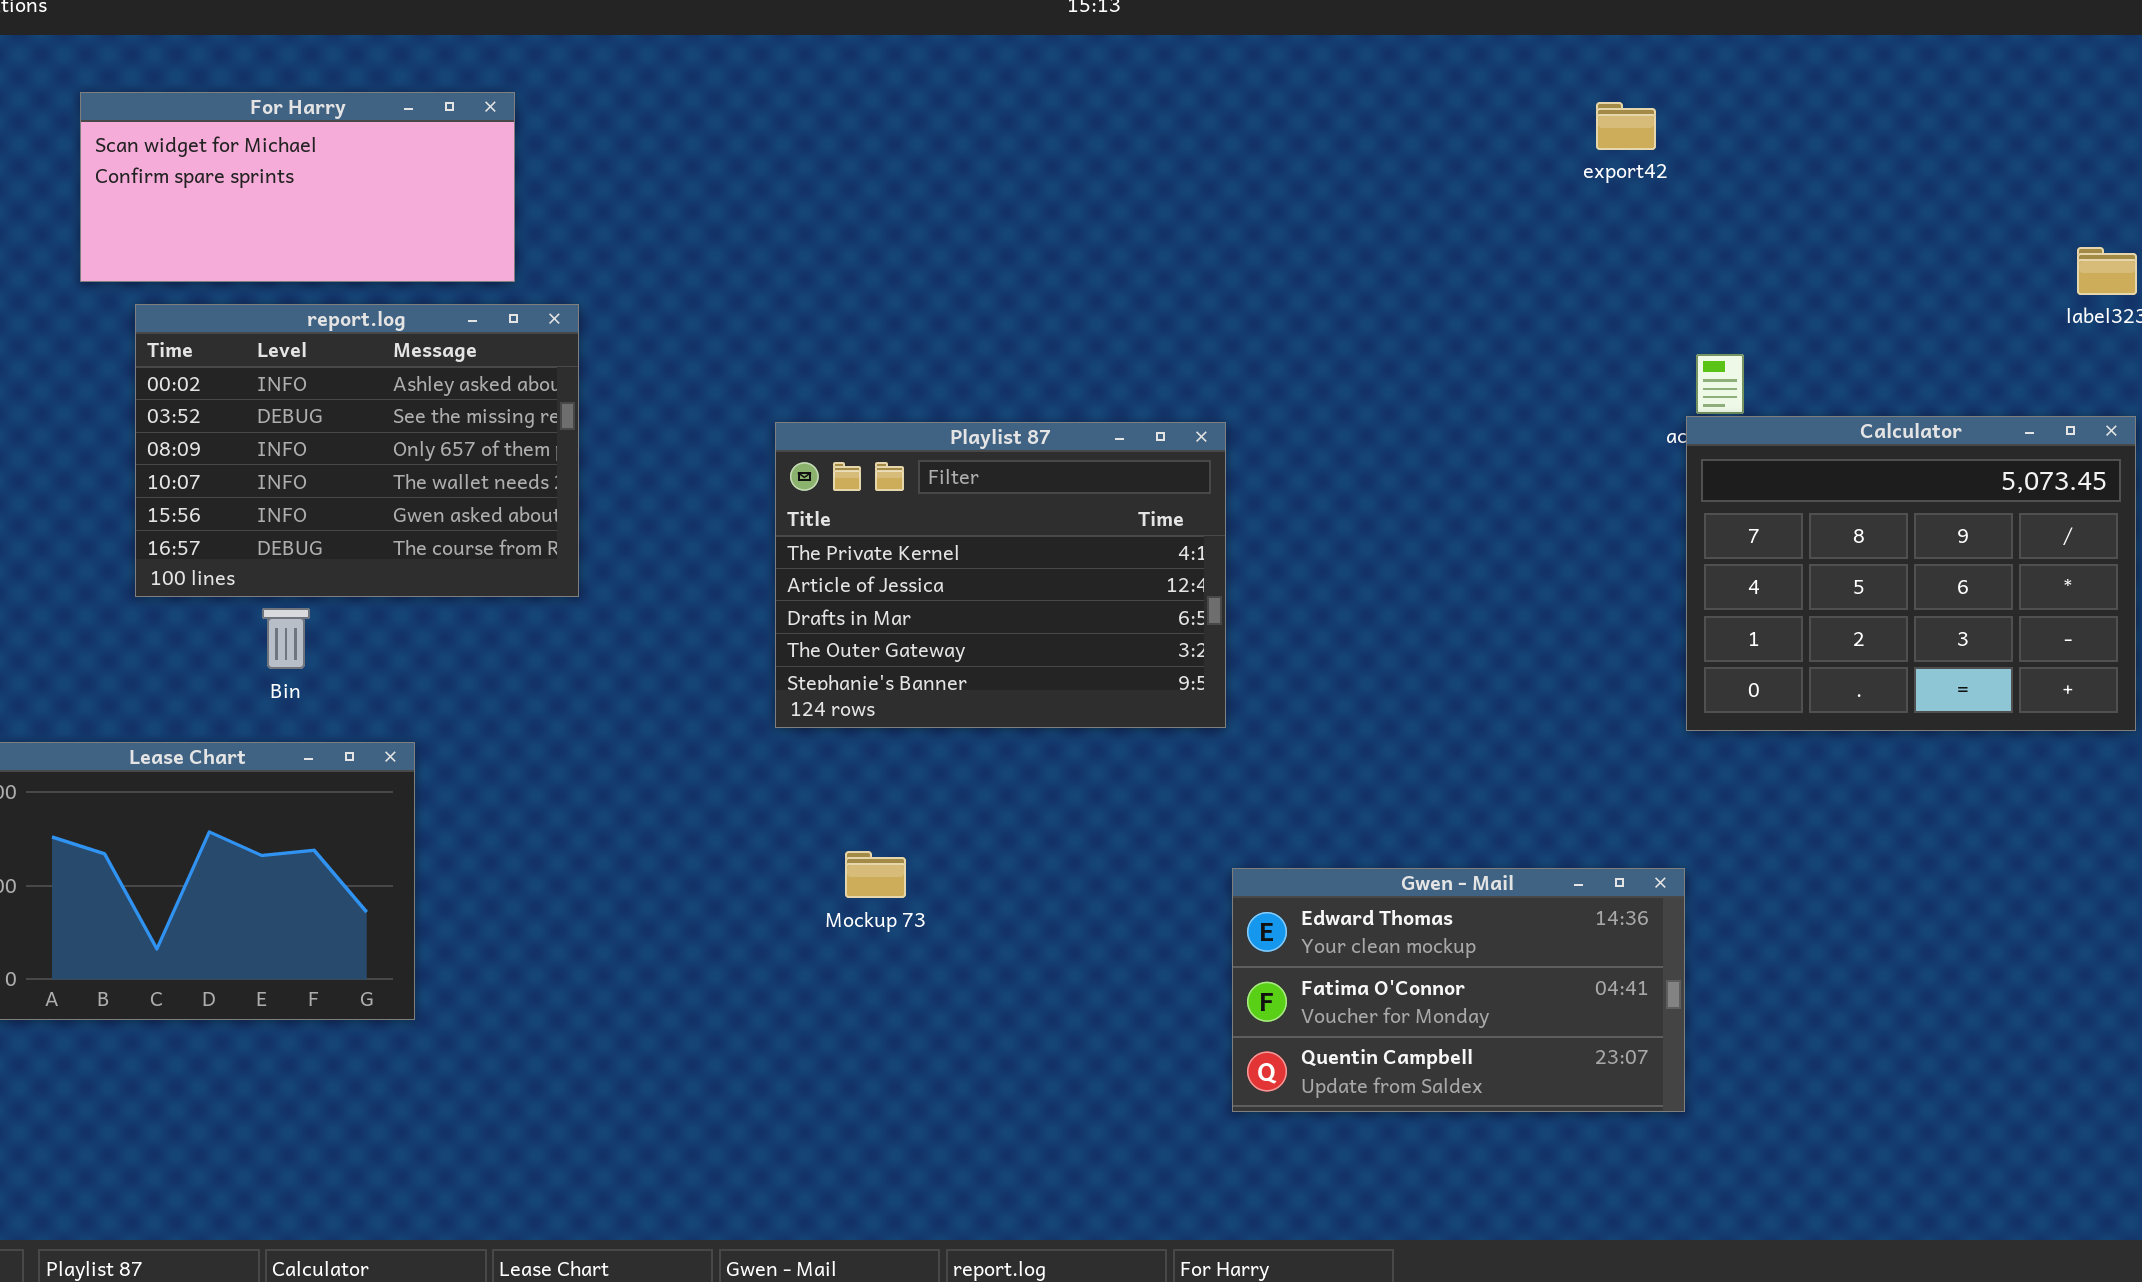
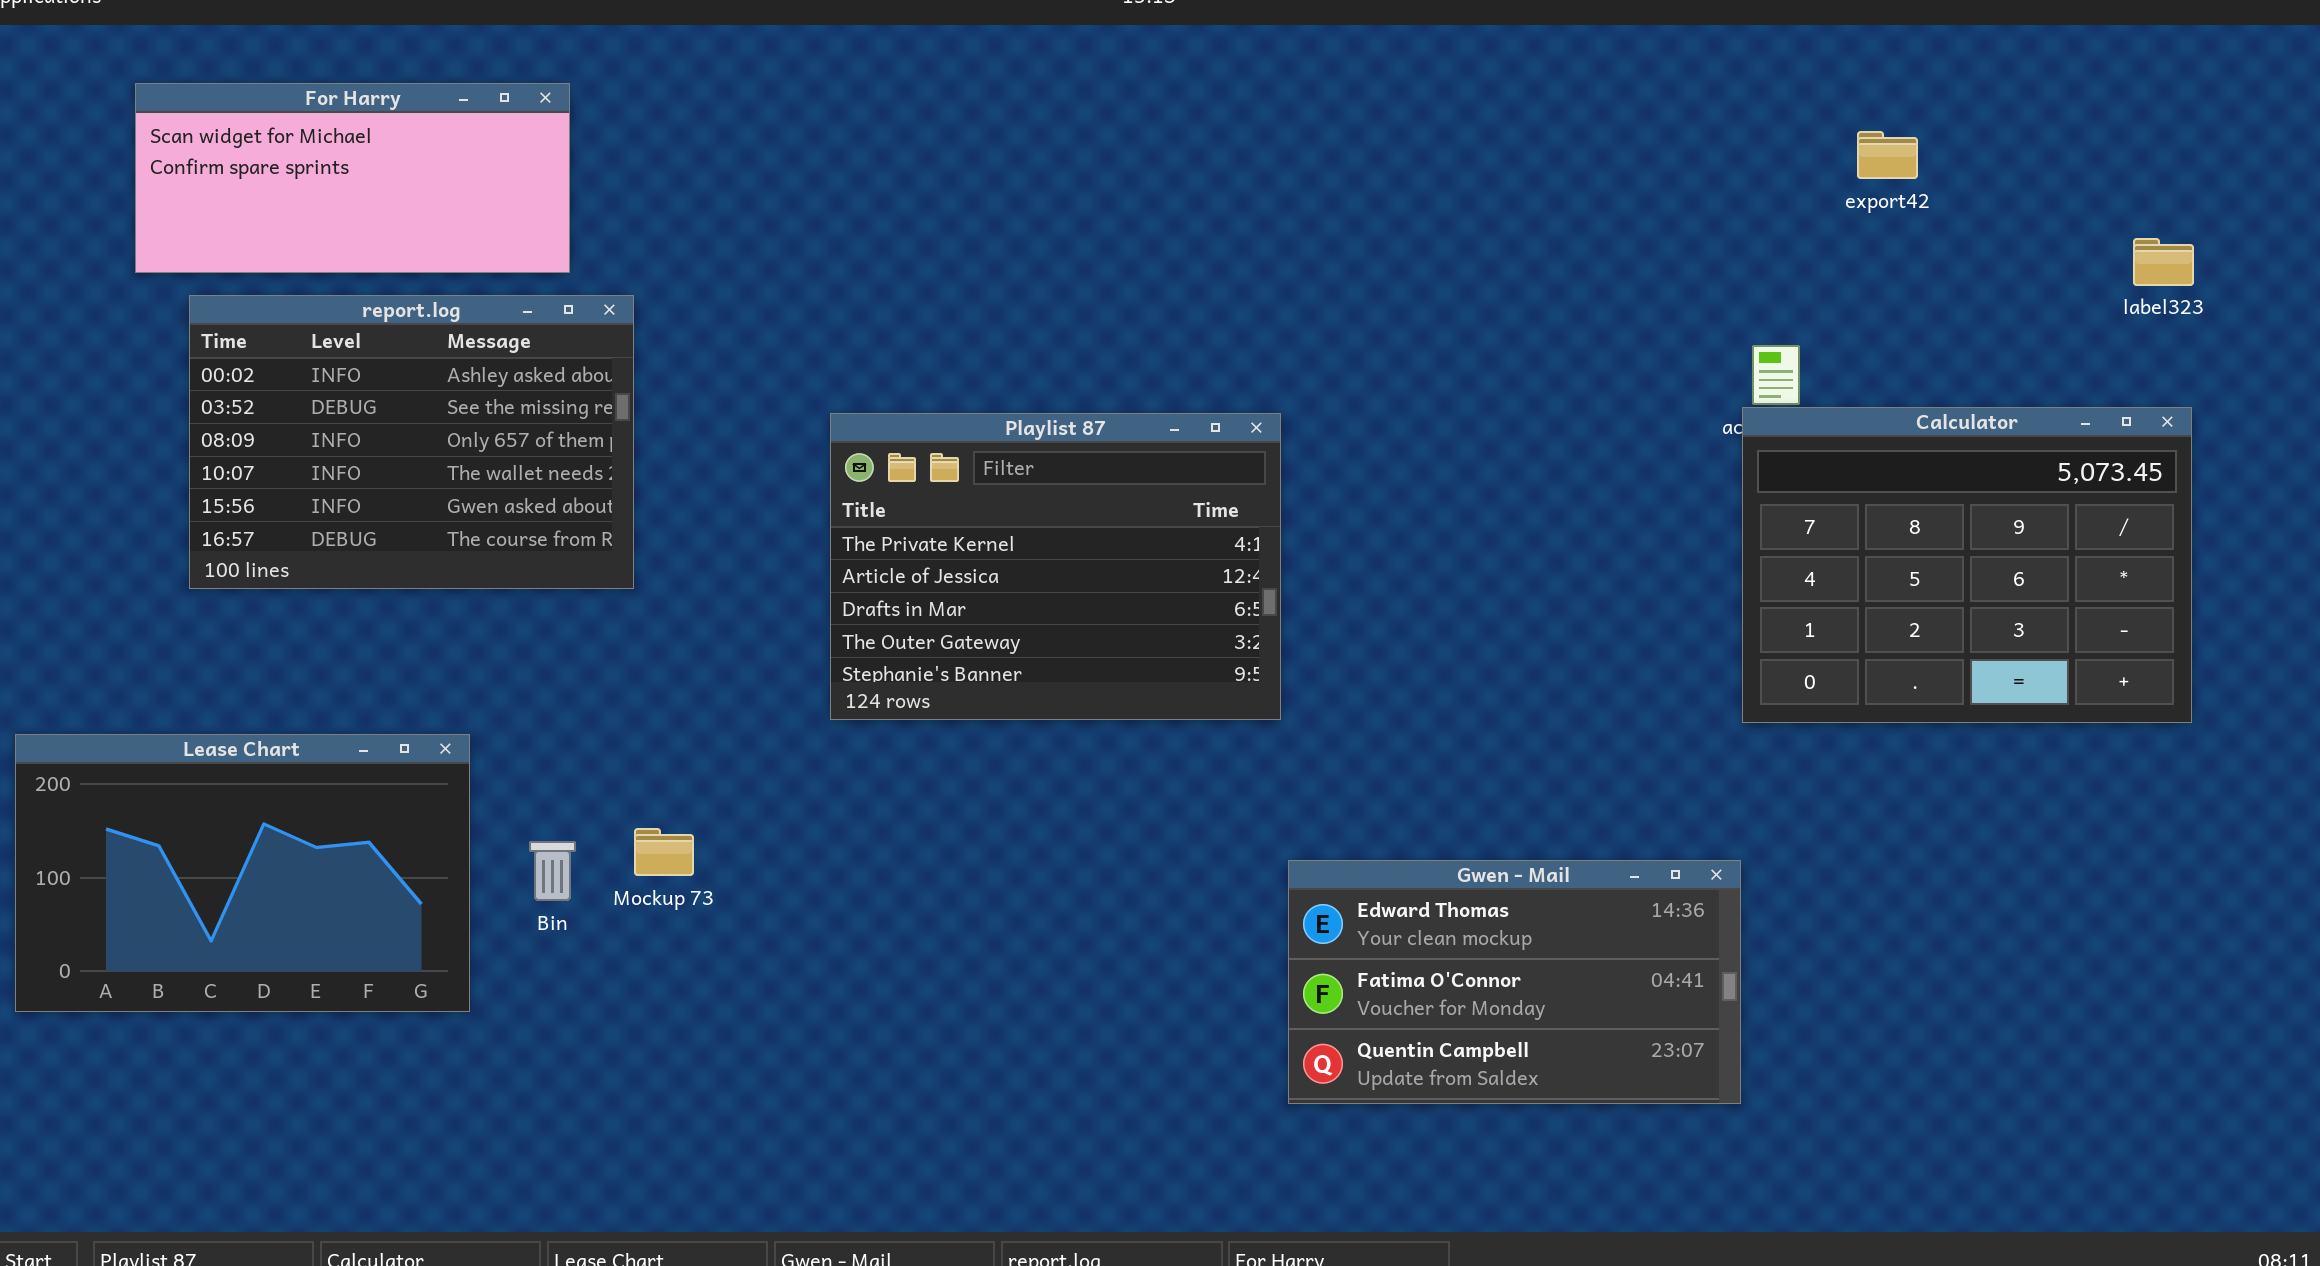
export42: [1596,102,1656,150] -> [1857,131,1918,179], moved
Bin: [262,608,310,669] -> [529,841,576,901], moved
Mockup 73: [845,851,906,898] -> [634,828,694,876], moved

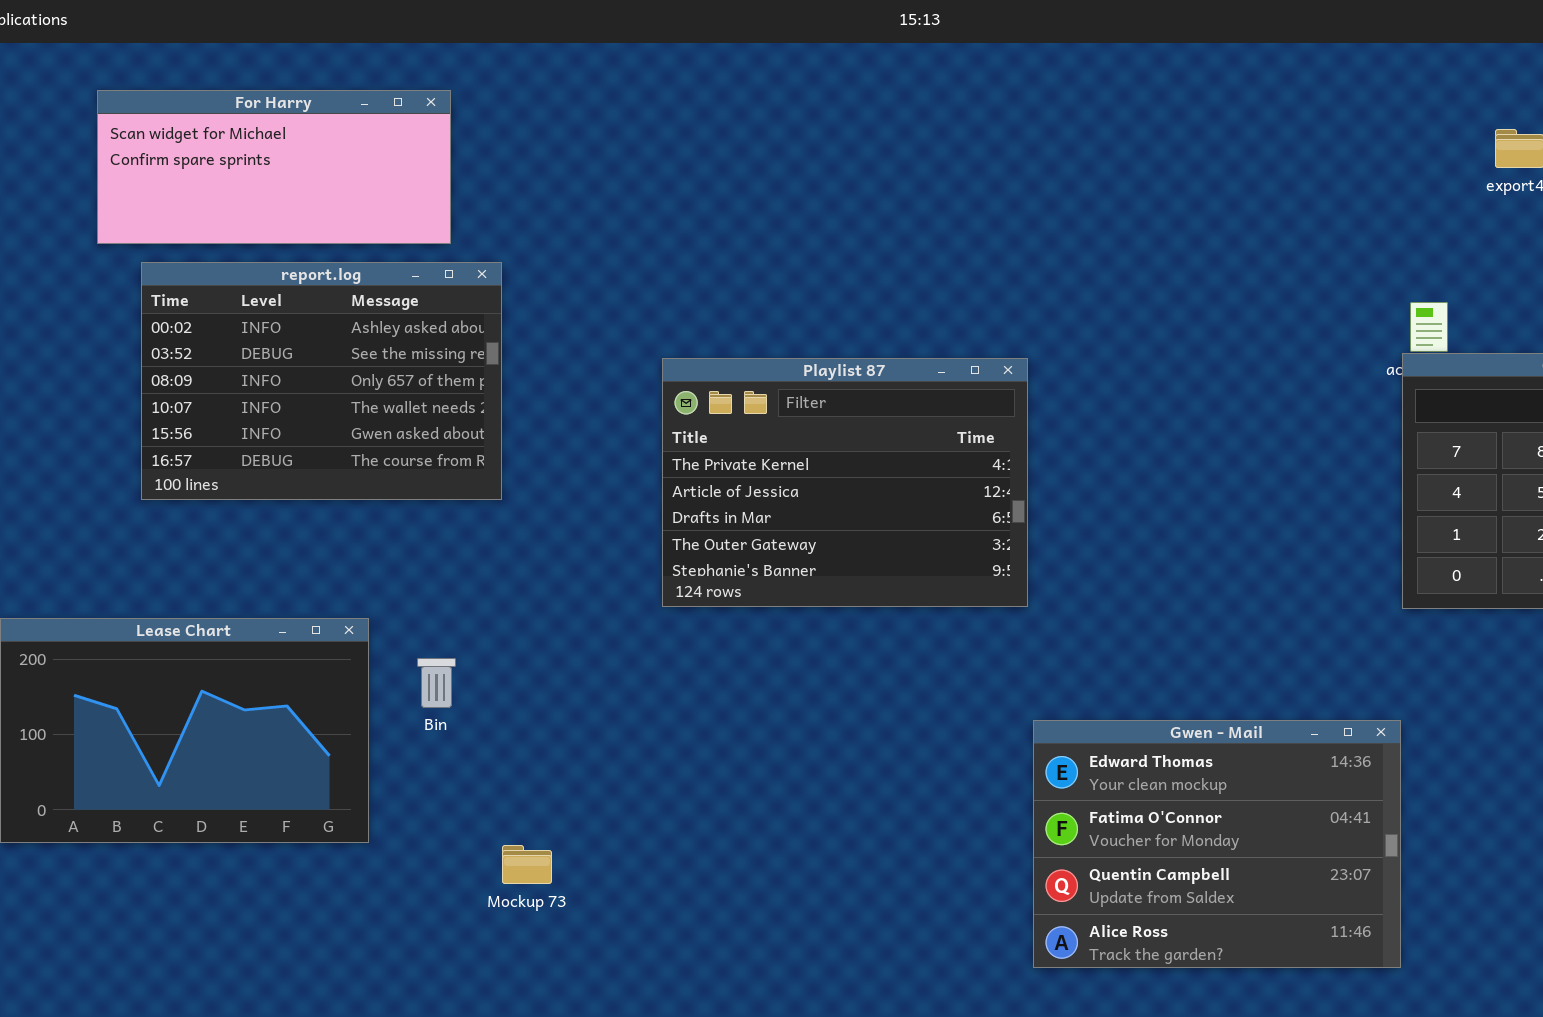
Mockup 73: [634,828,694,876] -> [502,845,552,884], moved
Bin: [529,841,576,901] -> [417,658,456,708], moved
Gwen - Mail: [1288,860,1741,1104] -> [1033,720,1401,968], resized

